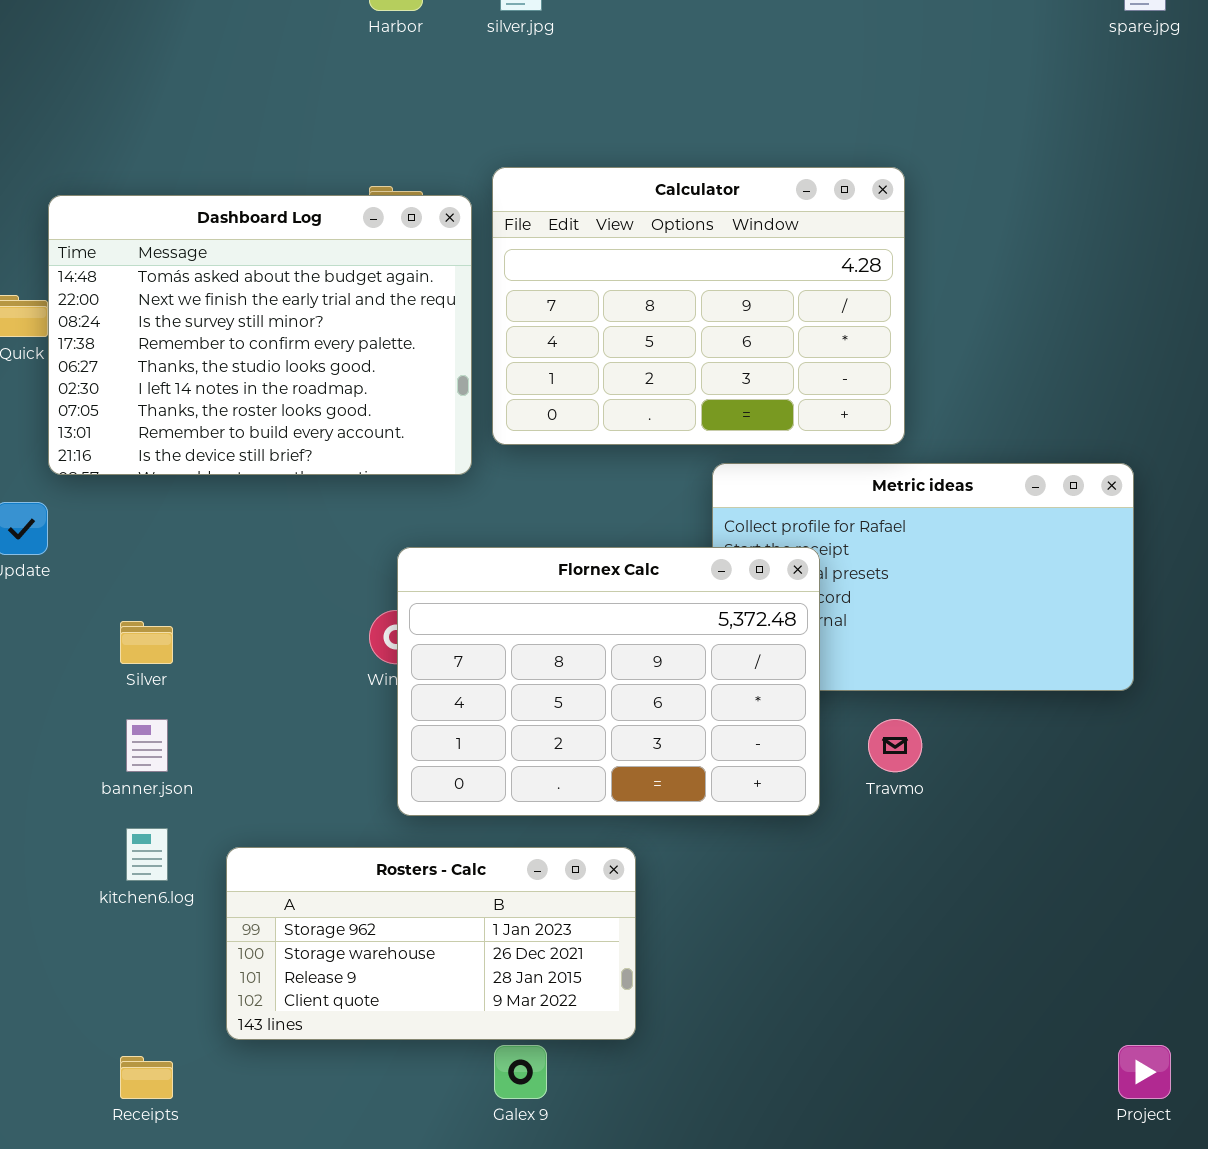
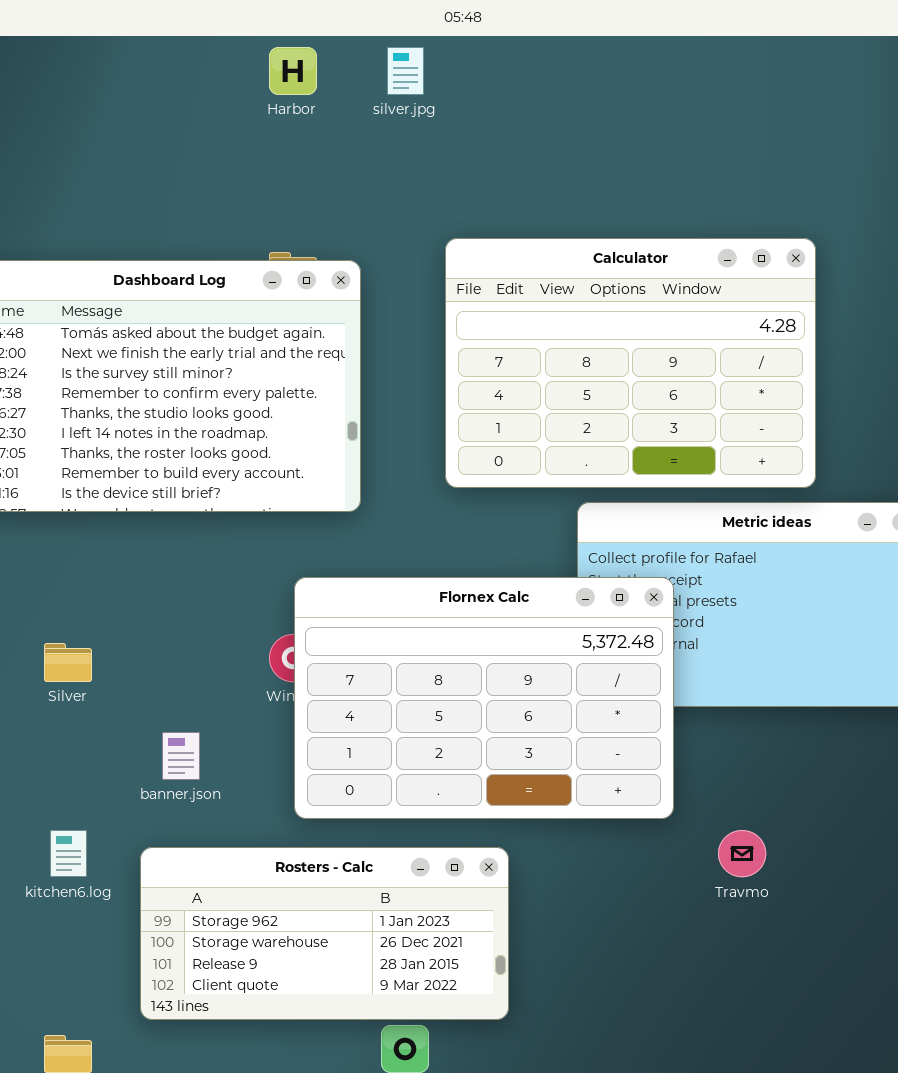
Calculator: [492,167,905,445] -> [445,238,816,488], moved
banner.json: [126,719,168,772] -> [162,732,200,780], moved
Travmo: [868,719,922,772] -> [718,830,766,877], moved

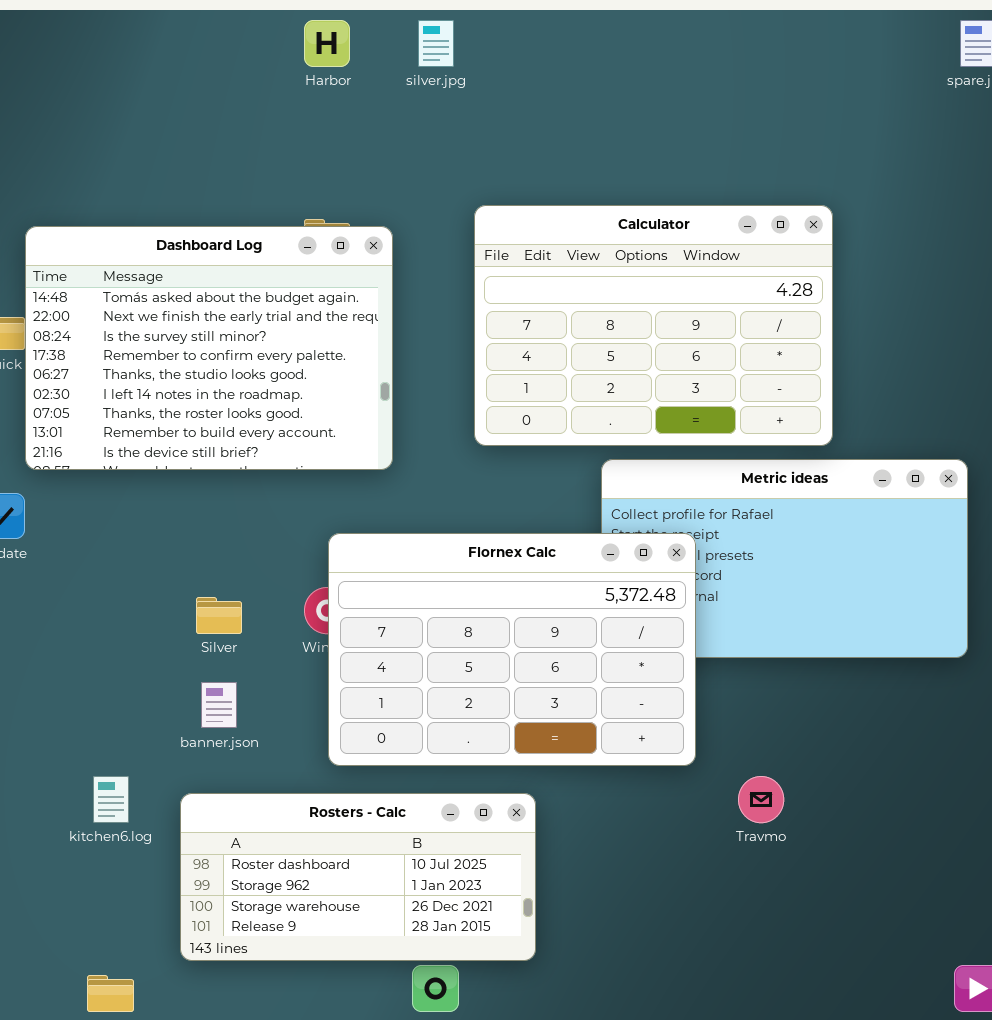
Silver: [44,643,92,682] -> [196,597,242,634], moved
Rosters - Calc: [140,847,509,1020] -> [180,793,536,961], scrolled up 1 row

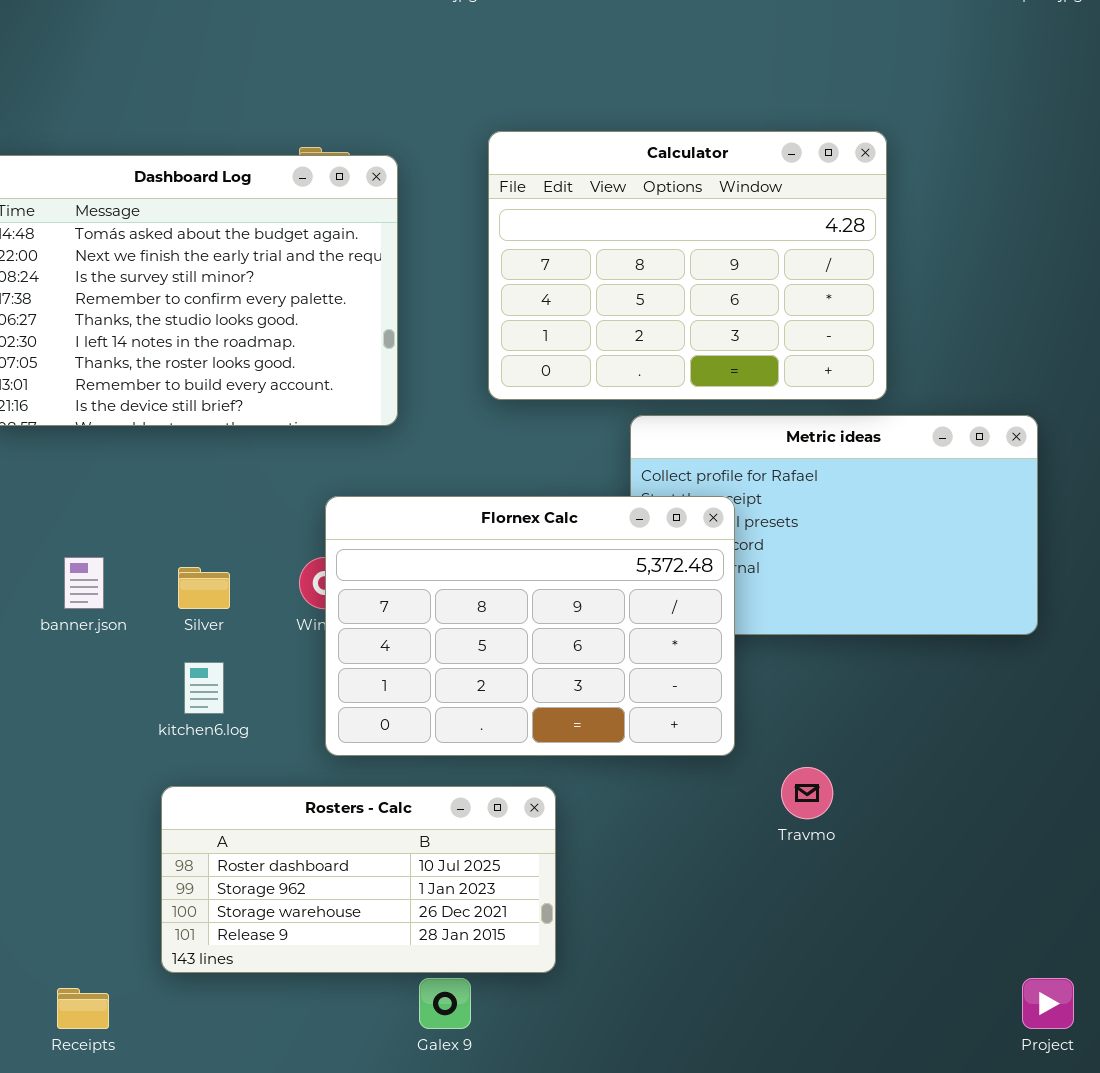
banner.json: [201,682,237,728] -> [64,557,104,609], moved
kitchen6.log: [93,776,129,823] -> [184,662,224,714], moved

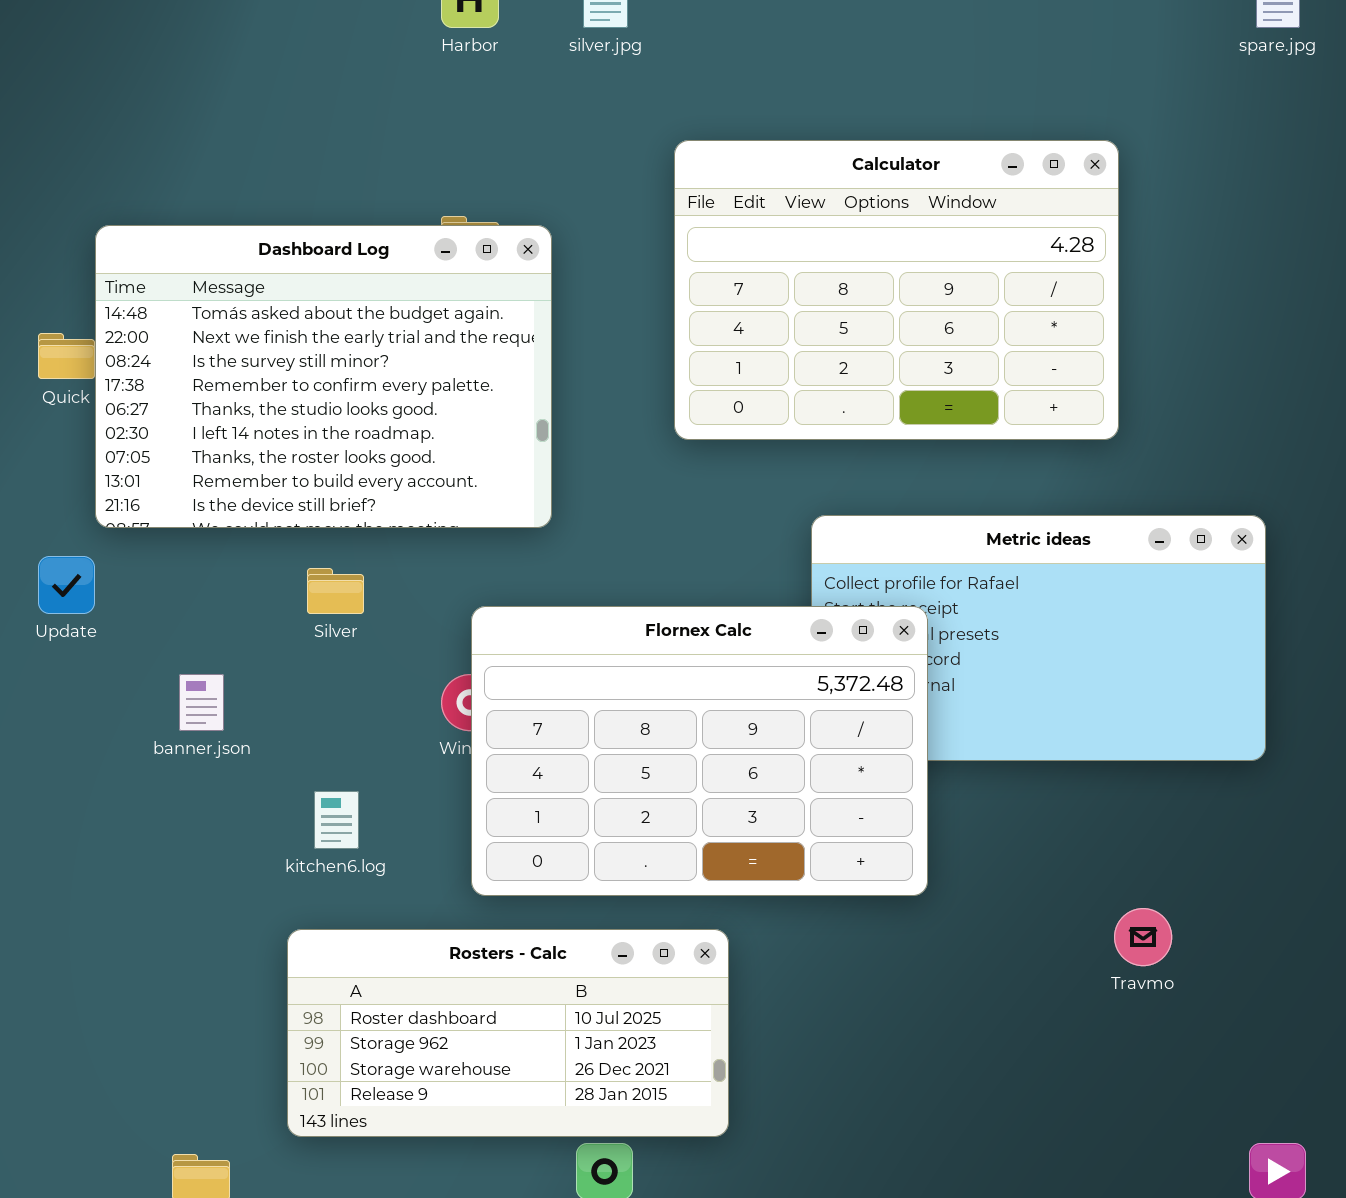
Calculator: [488,131,887,400] -> [674,140,1119,440], moved
Silver: [178,567,230,609] -> [307,568,364,614], moved
Travmo: [781,767,833,819] -> [1114,908,1172,966], moved

